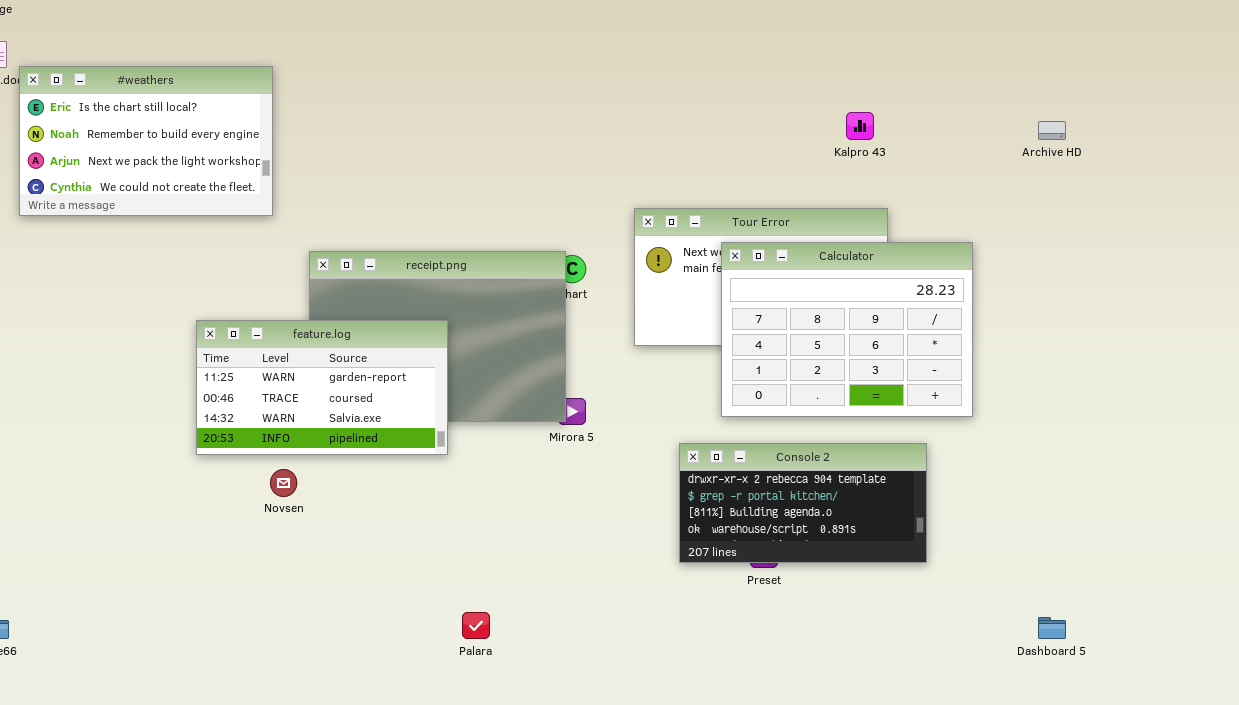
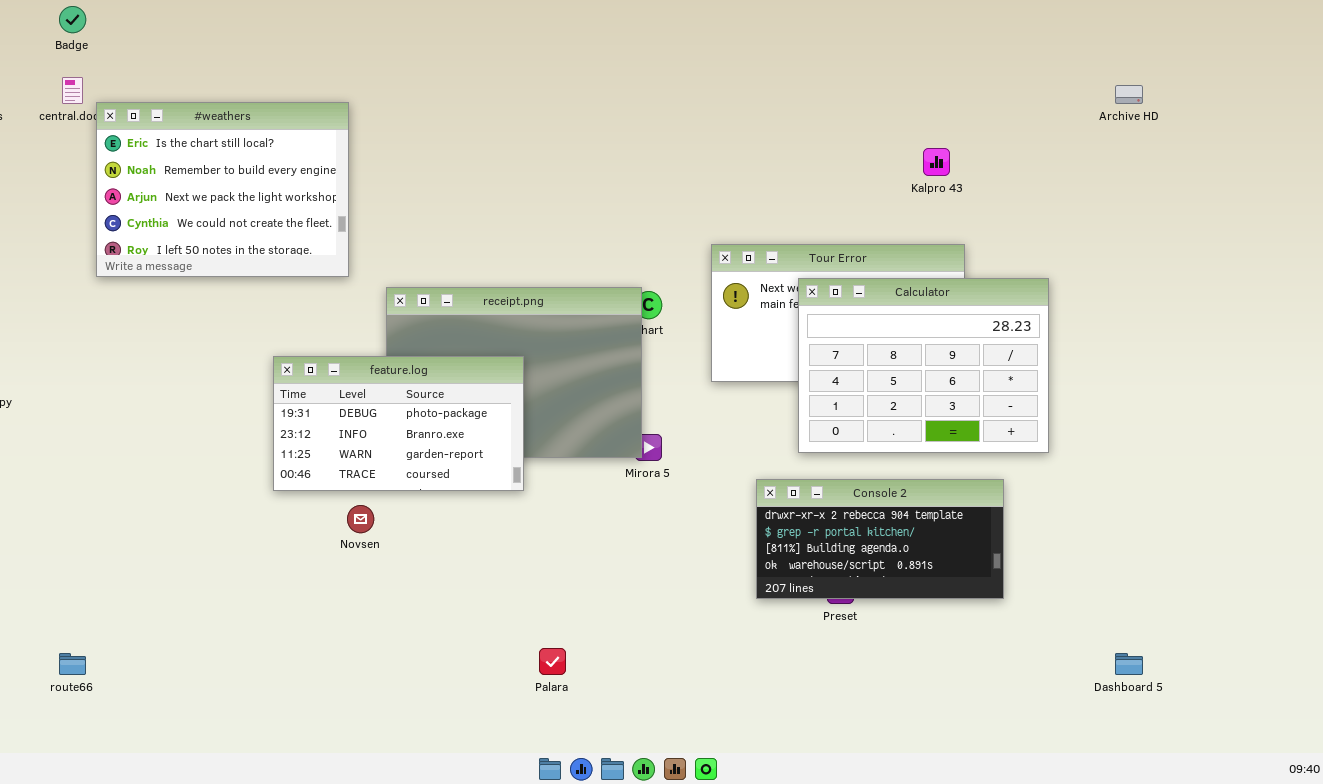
#weathers: [19,66,273,216] -> [96,102,349,277], resized
Archive HD: [1038,121,1066,140] -> [1115,85,1143,104], moved
feature.log: [196,320,448,455] -> [273,356,524,491], scrolled up 2 rows

